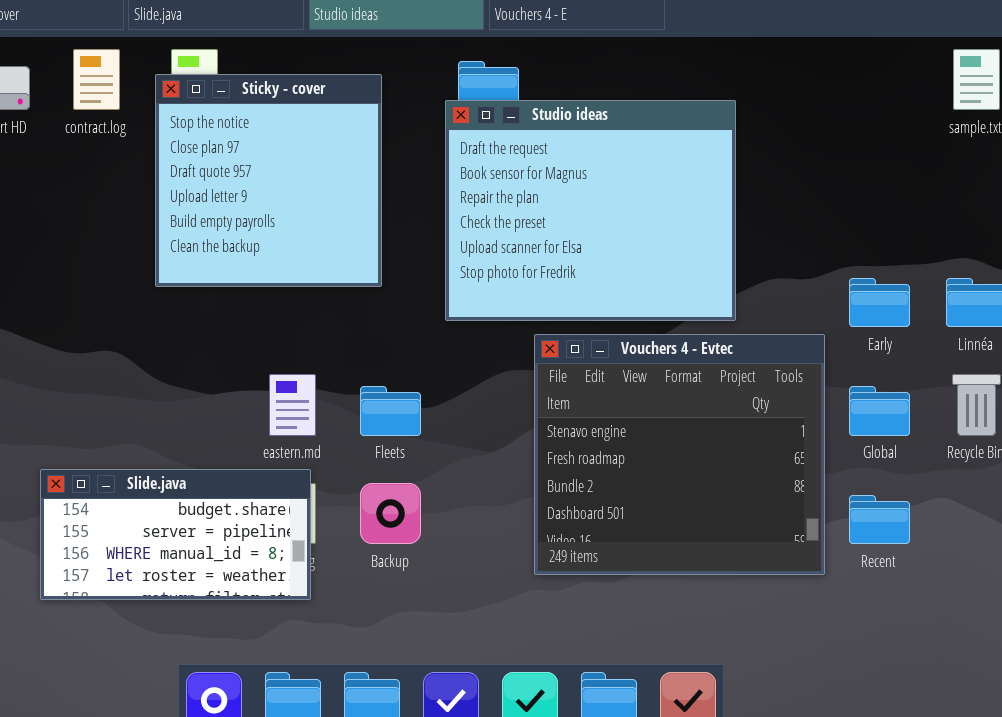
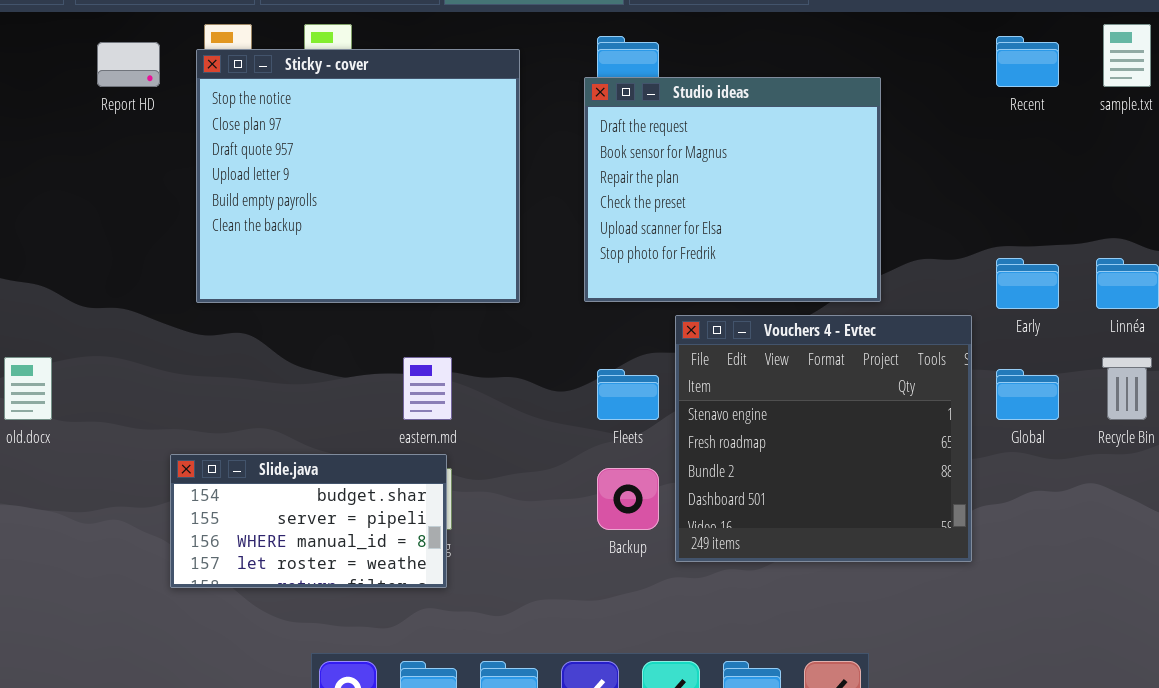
Sticky - cover: [155,74,382,287] -> [196,49,520,303], resized
Fleets: [360,386,421,436] -> [597,369,659,420], moved
Backup: [360,483,421,544] -> [597,468,659,530], moved
Recent: [849,495,910,544] -> [996,36,1059,87], moved

